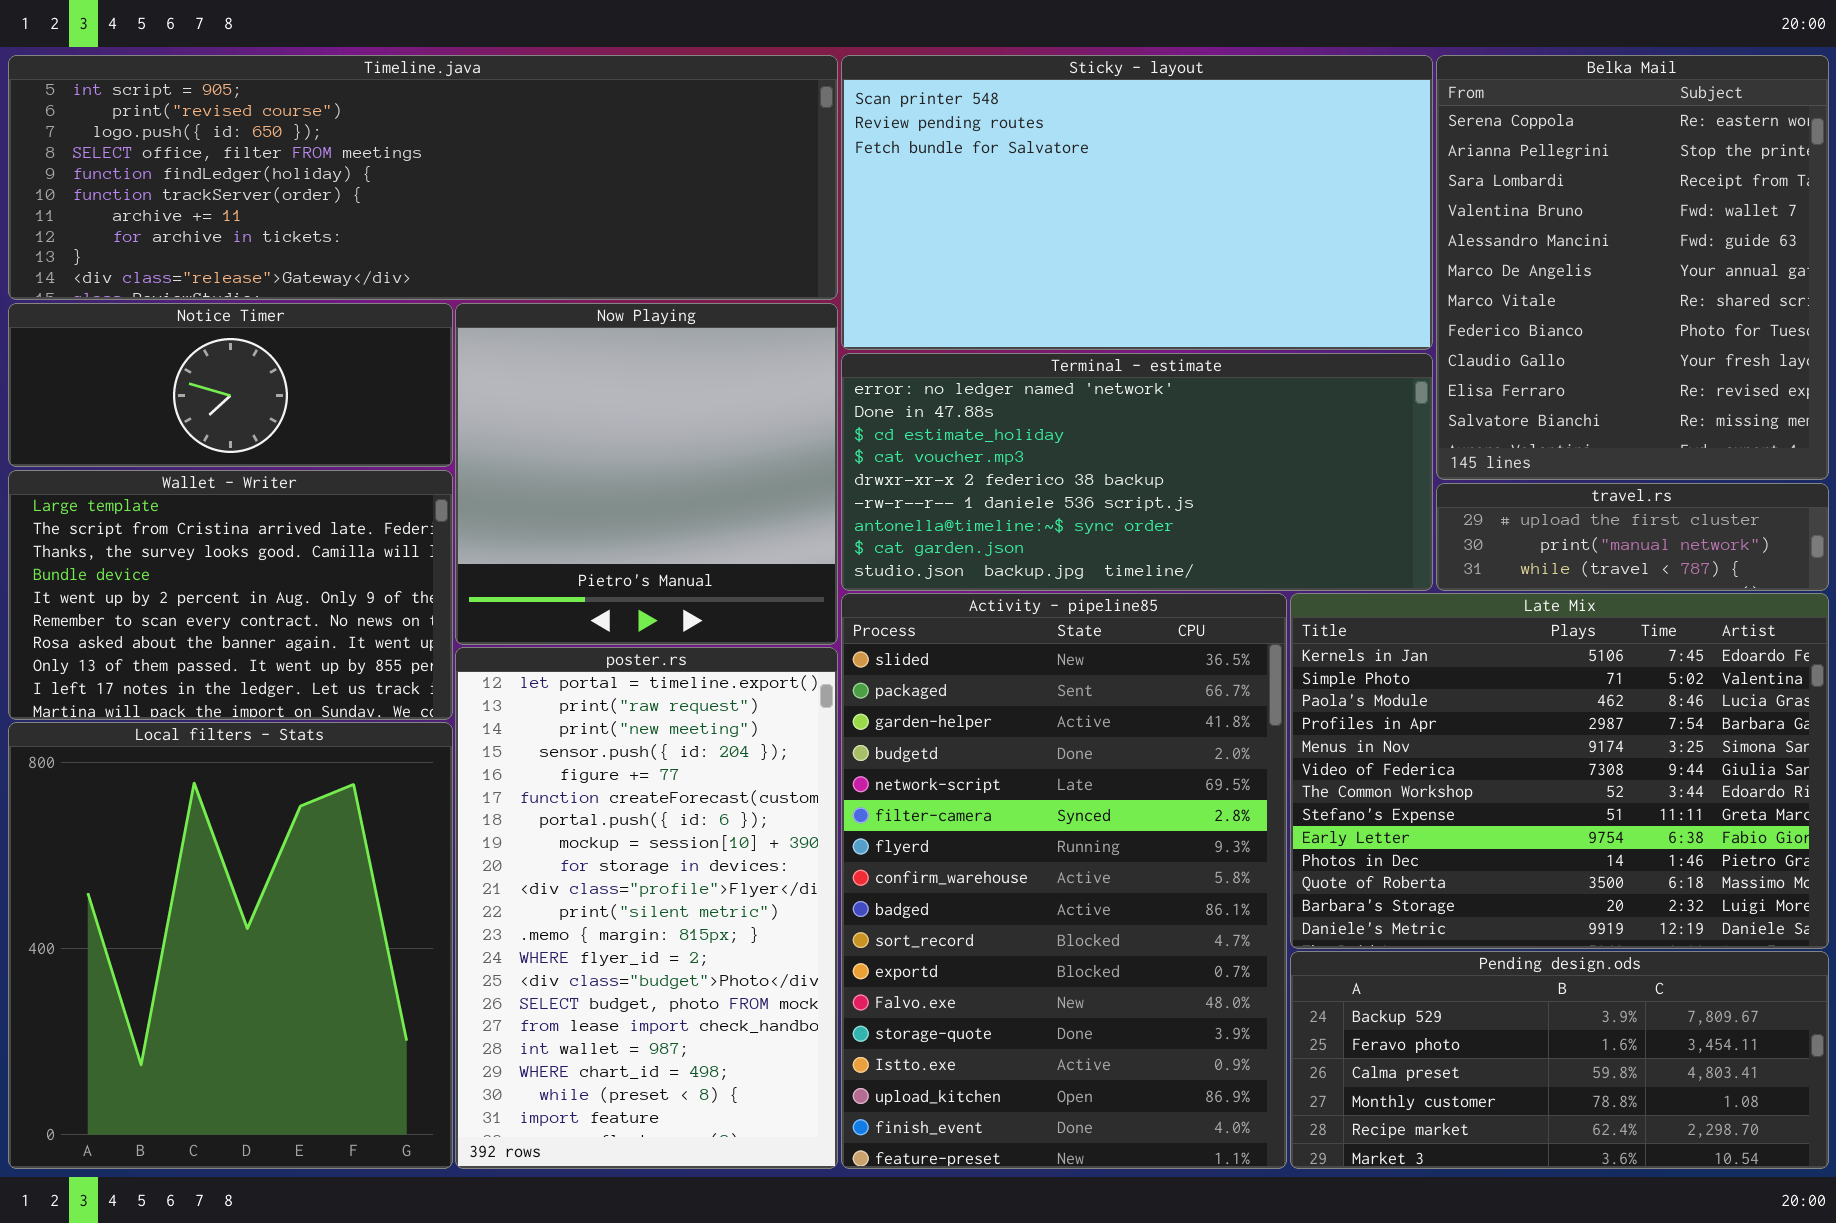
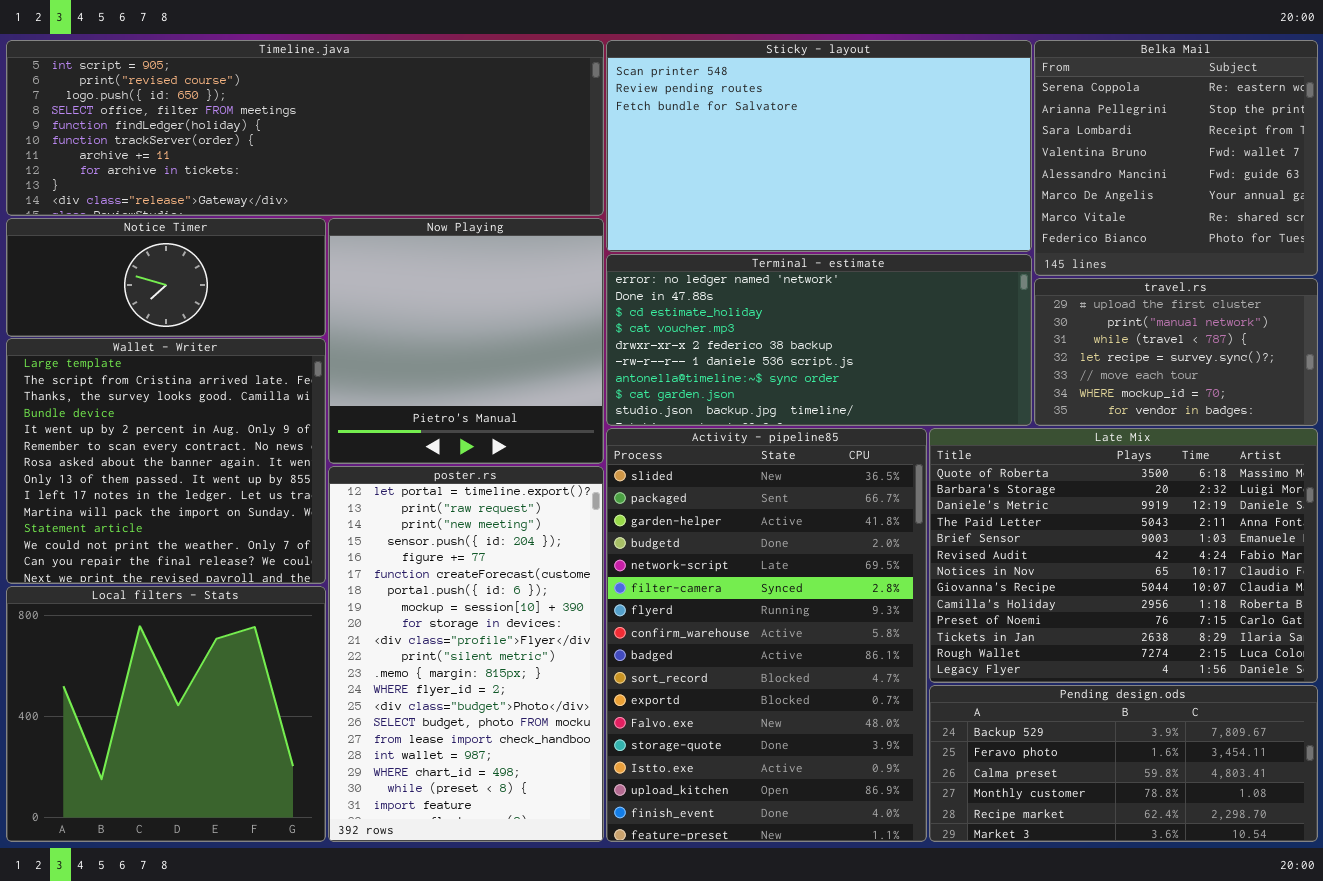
Belka Mail: [1436,55,1829,480] -> [1034,40,1318,276], resized
Wallet - Writer: [8,470,453,720] -> [6,338,326,584], resized
travel.rs: [1436,483,1829,591] -> [1034,278,1318,426], resized
Late Mix: [1290,593,1829,949] -> [929,428,1318,683], scrolled down 10 rows
Local filters - Stats: [8,722,453,1169] -> [6,586,326,842], resized

